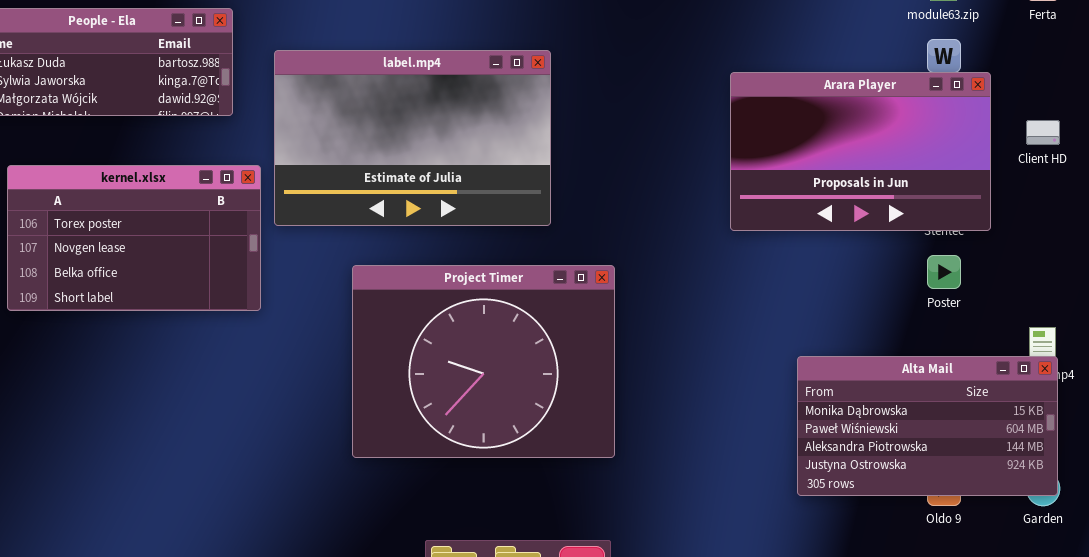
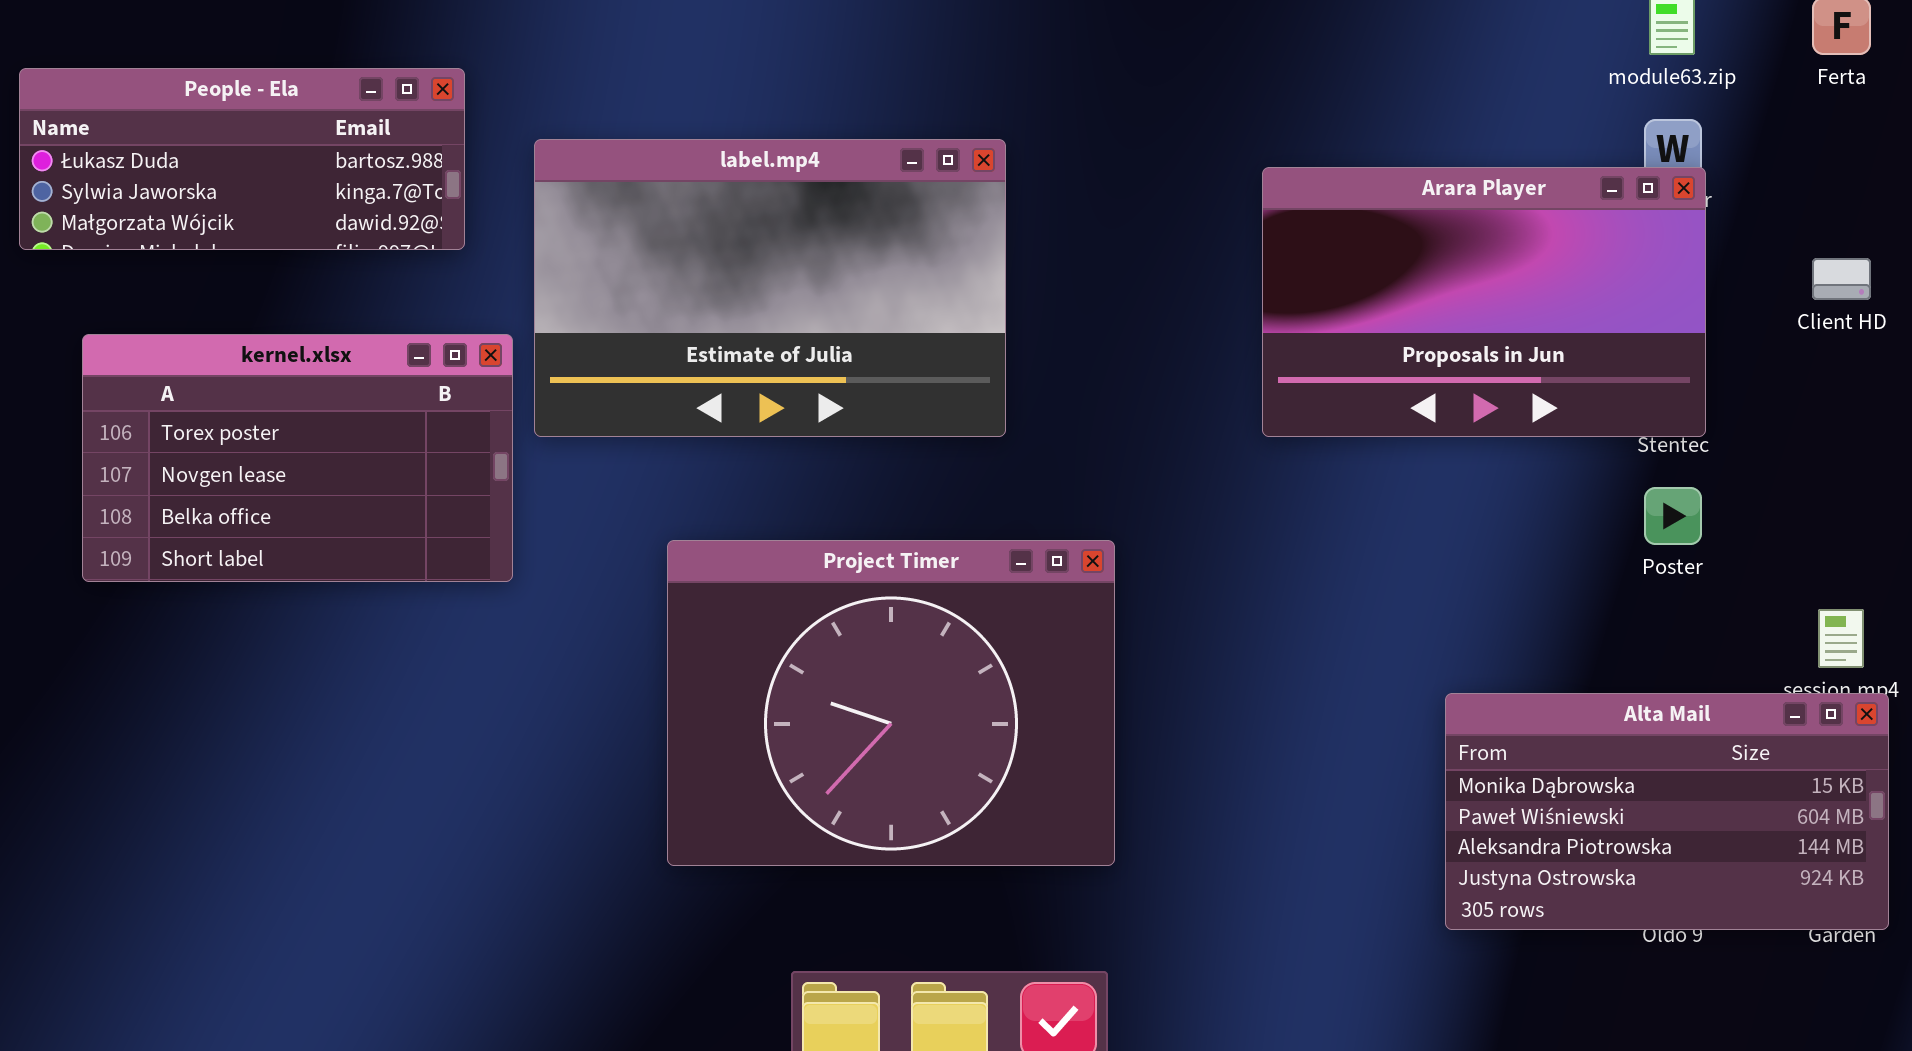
Arara Player: [730,72,991,231] -> [1262,167,1706,437], moved
Project Timer: [352,265,615,458] -> [667,540,1115,866], moved
Alta Mail: [797,356,1058,496] -> [1445,693,1889,930], moved

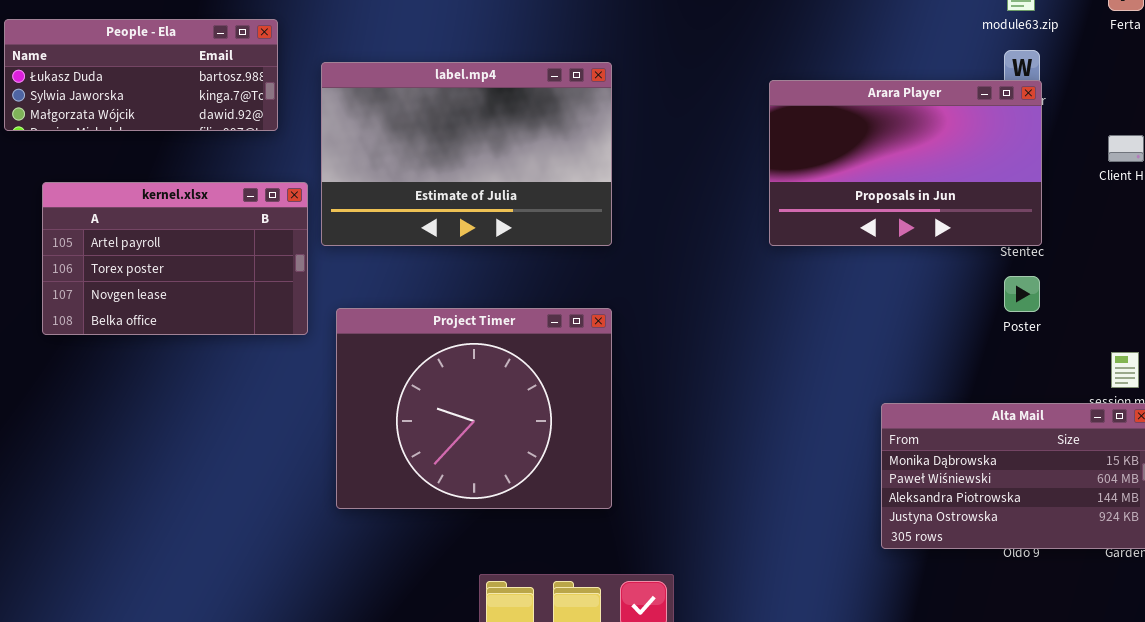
kernel.xlsx: [82,334,513,582] -> [42,182,308,335], scrolled up 1 row
Project Timer: [667,540,1115,866] -> [336,308,612,509], moved

